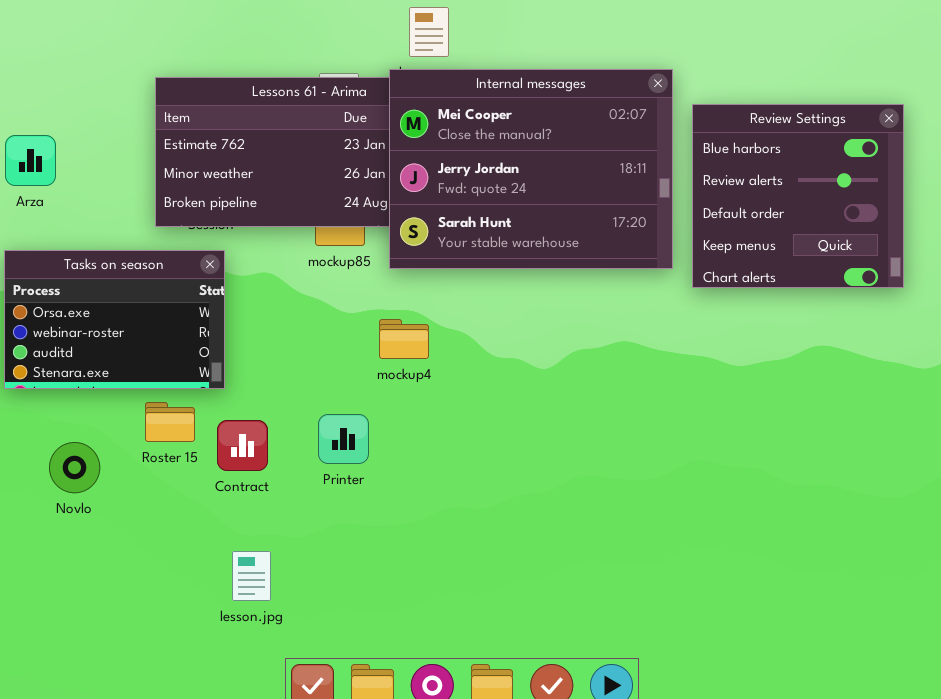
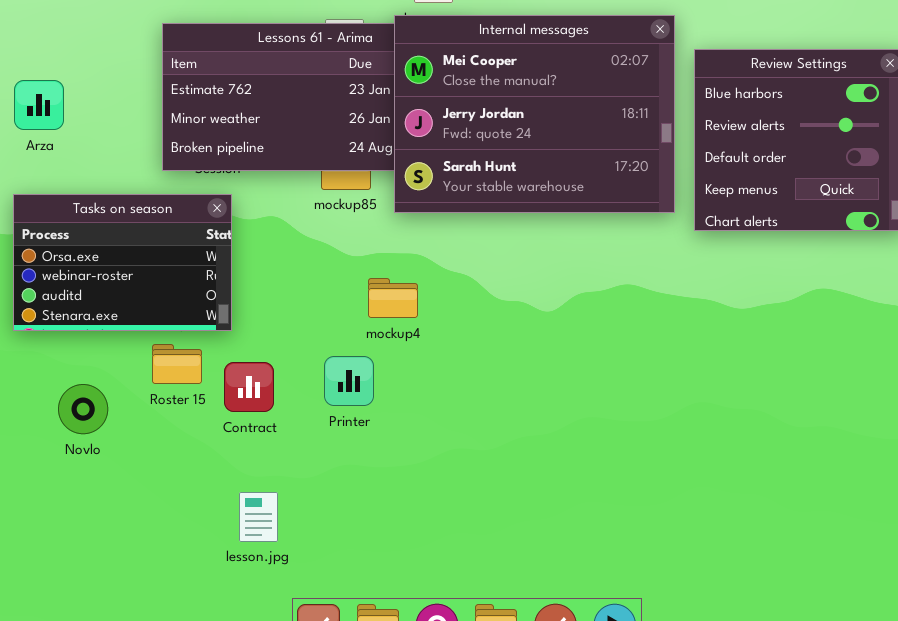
mockup4: [379,319,429,359] -> [368,278,418,318], moved

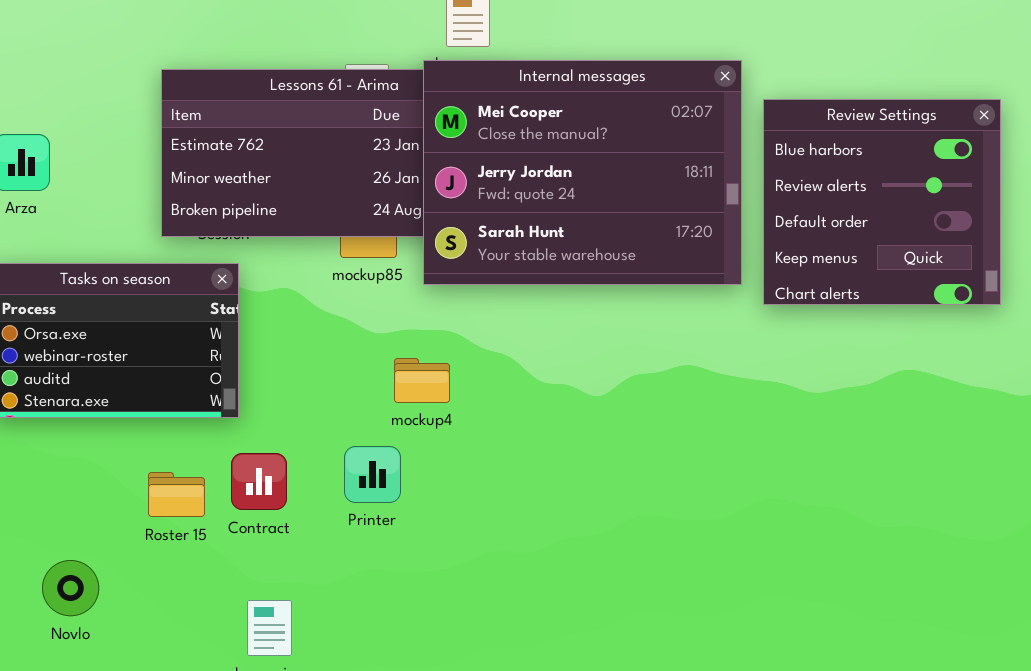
Roster 15: [152,344,202,384] -> [148,472,205,517], moved
Novlo: [58,384,108,434] -> [42,560,99,616], moved

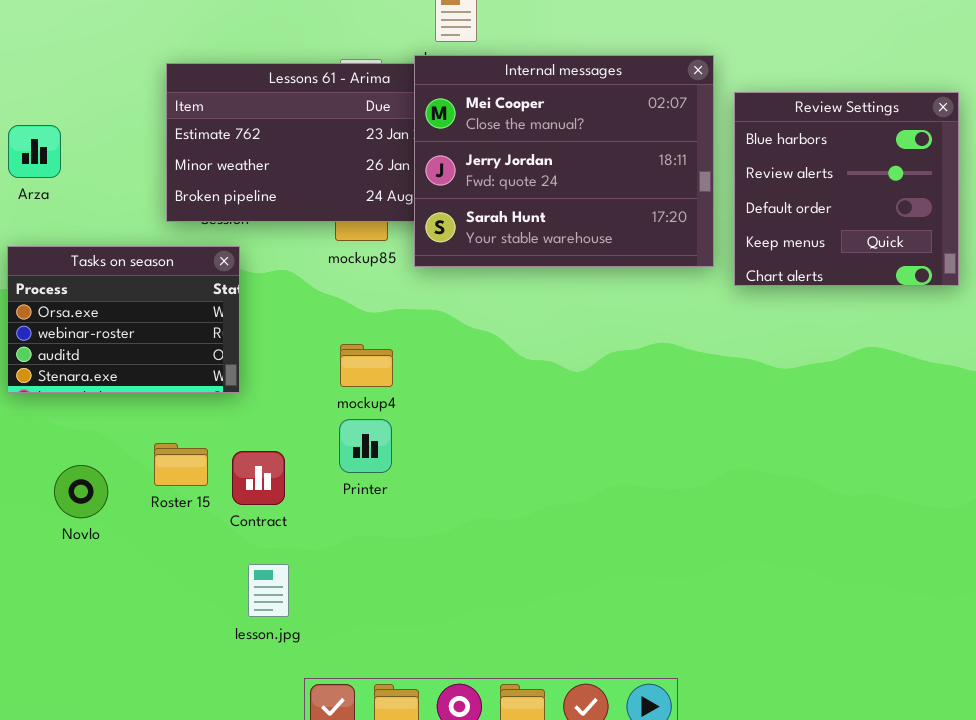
mockup4: [394,358,450,403] -> [340,344,393,387], moved
Contract: [231,453,287,510] -> [232,451,285,505], moved
Novlo: [42,560,99,616] -> [54,465,108,518], moved

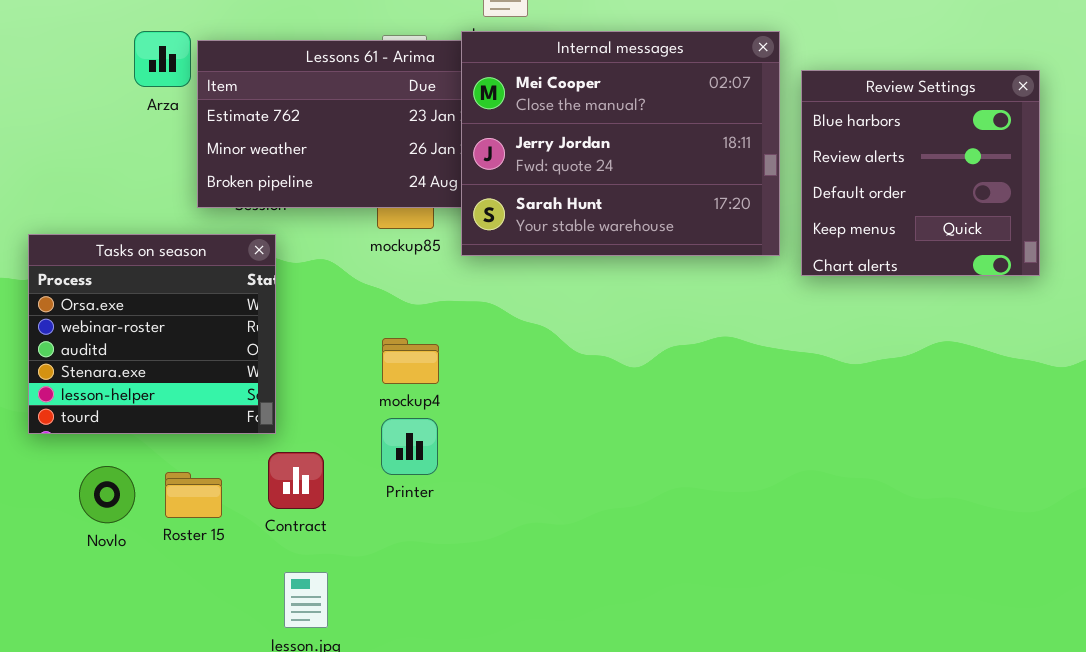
Arza: [8,125,61,178] -> [134,31,191,87], moved
Tasks on season: [7,246,240,393] -> [28,234,276,434], resized
Roster 15: [154,443,208,486] -> [165,472,222,518], moved

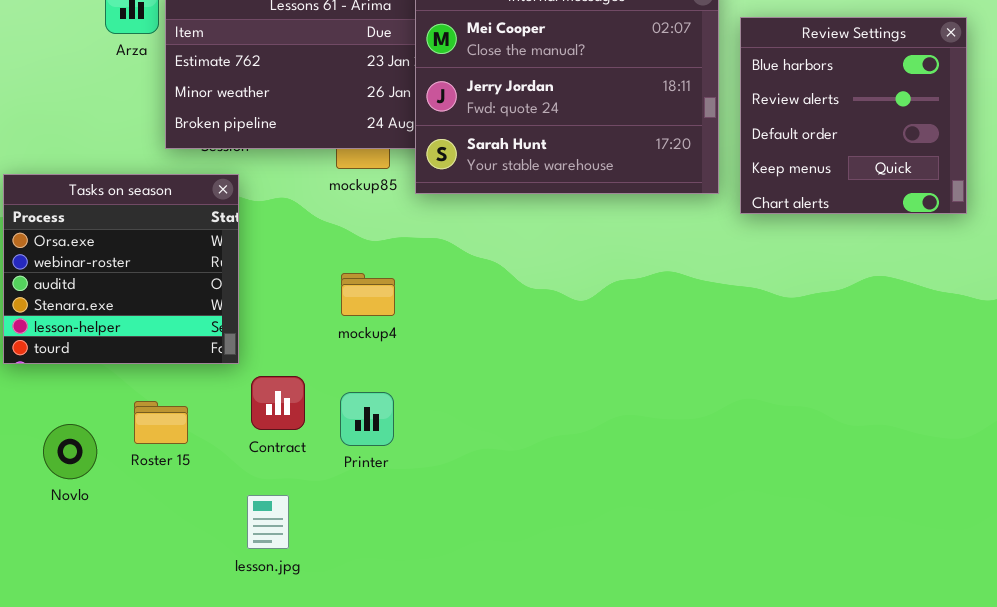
Printer: [381,418,438,475] -> [340,392,394,446], moved
Contract: [268,452,324,509] -> [251,376,305,430], moved
Novlo: [79,466,135,523] -> [43,424,97,479], moved

